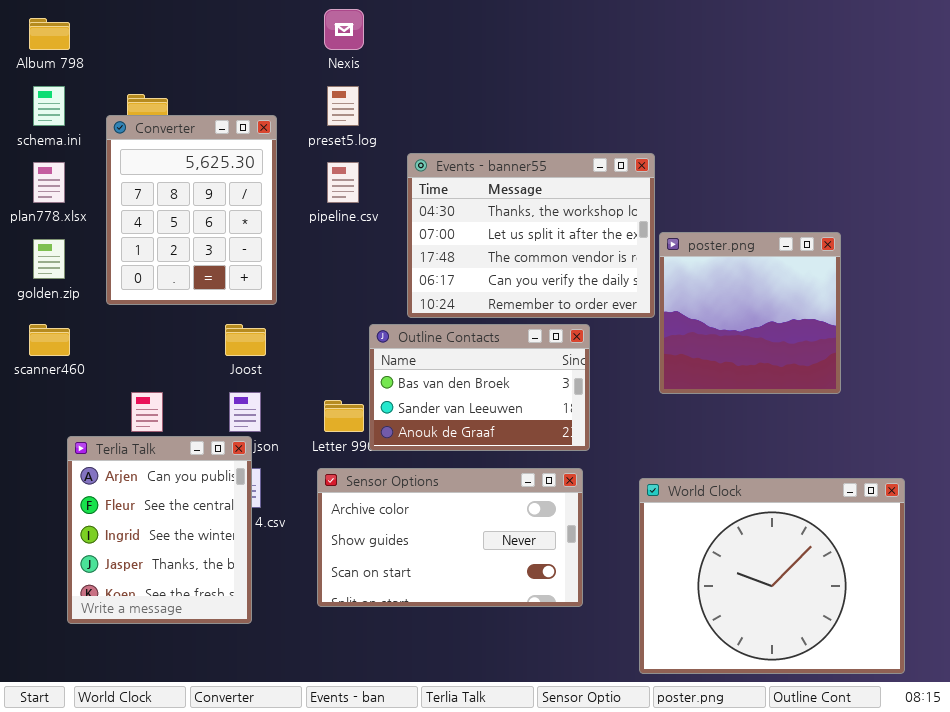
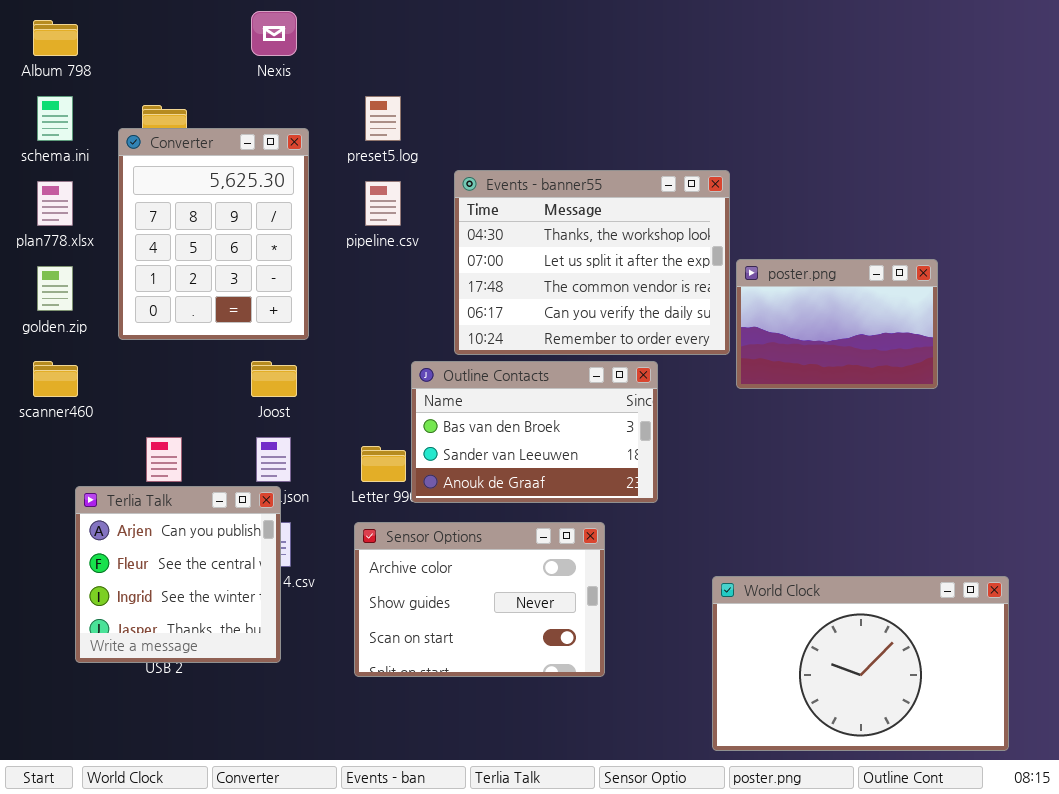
Nexis: [324,9,364,50] -> [251,11,297,56], moved
poster.png: [659,232,841,394] -> [736,259,938,389], resized
Terlia Talk: [67,436,252,624] -> [75,486,281,663], resized
Sensor Options: [317,468,583,607] -> [354,522,605,677], resized
World Clock: [639,478,905,674] -> [712,576,1009,751], resized

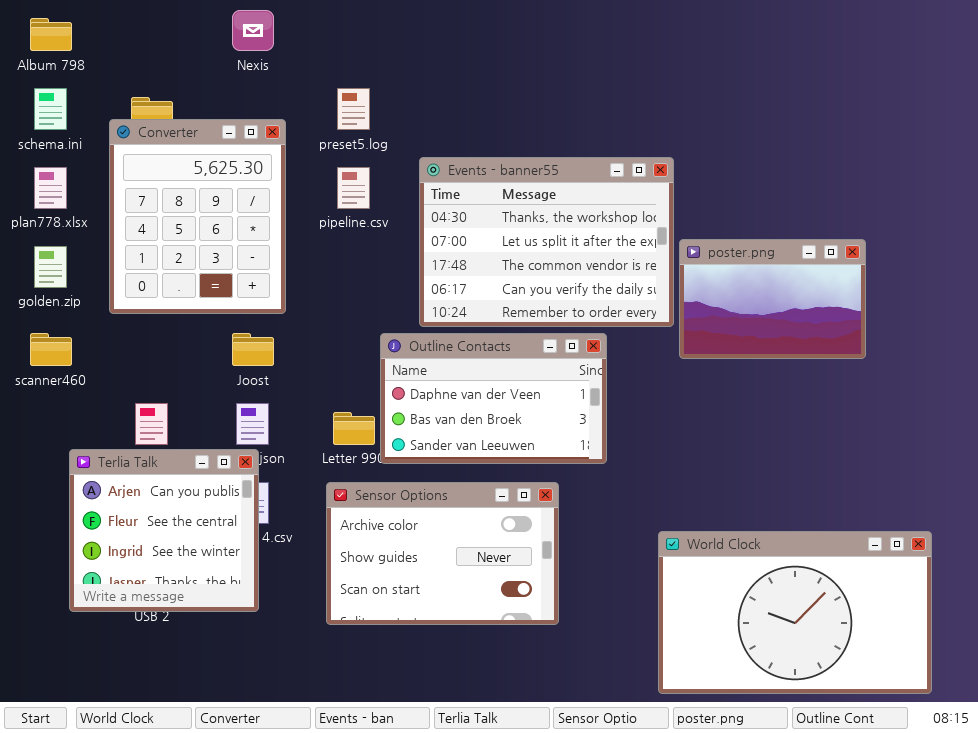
Outline Contacts: [411,361,658,503] -> [380,333,607,464], scrolled up 1 row

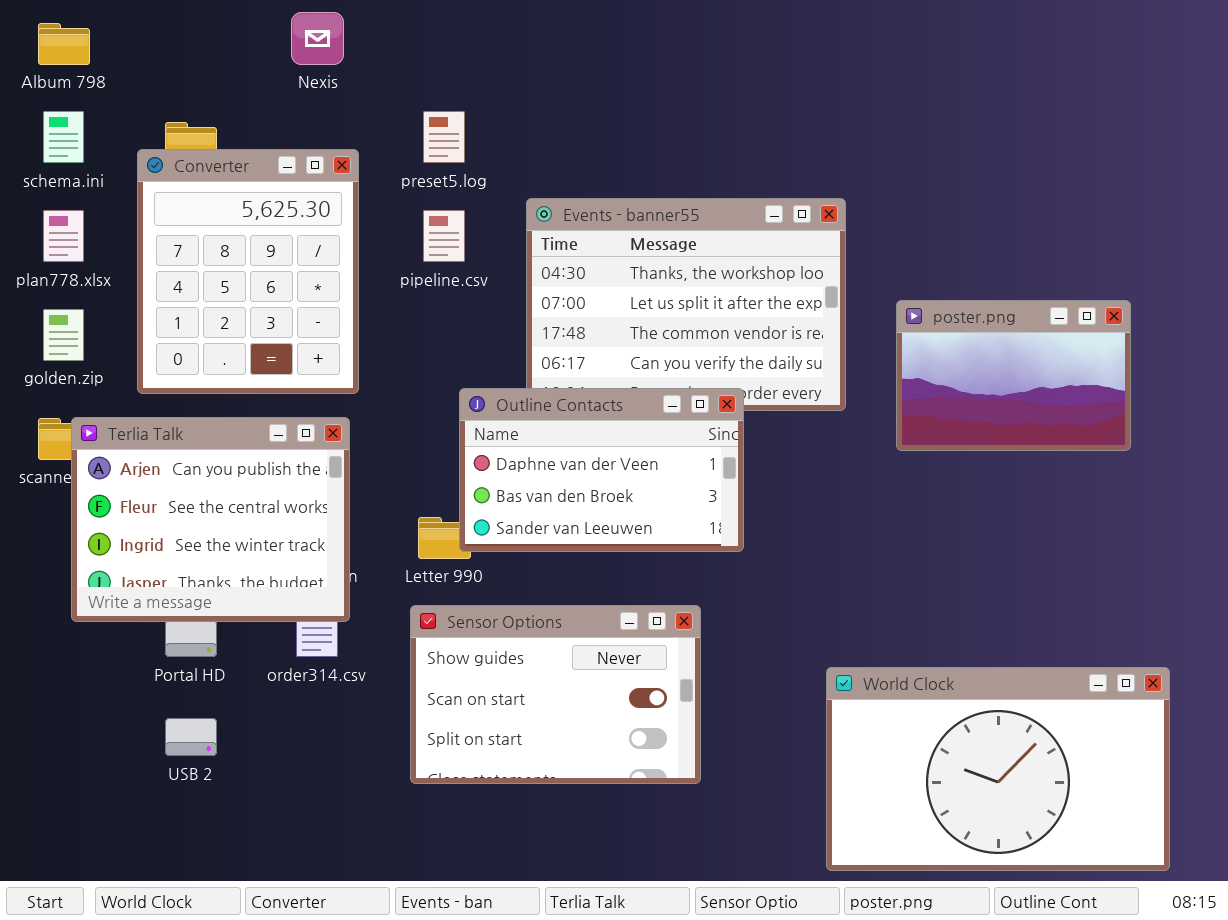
poster.png: [679,239,866,359] -> [896,300,1131,451], moved
Outline Contacts: [380,333,607,464] -> [459,388,744,552], moved
Terlia Talk: [69,449,259,612] -> [71,417,350,622], moved, resized
Sensor Options: [326,482,559,625] -> [410,605,701,784], scrolled down 1 row

